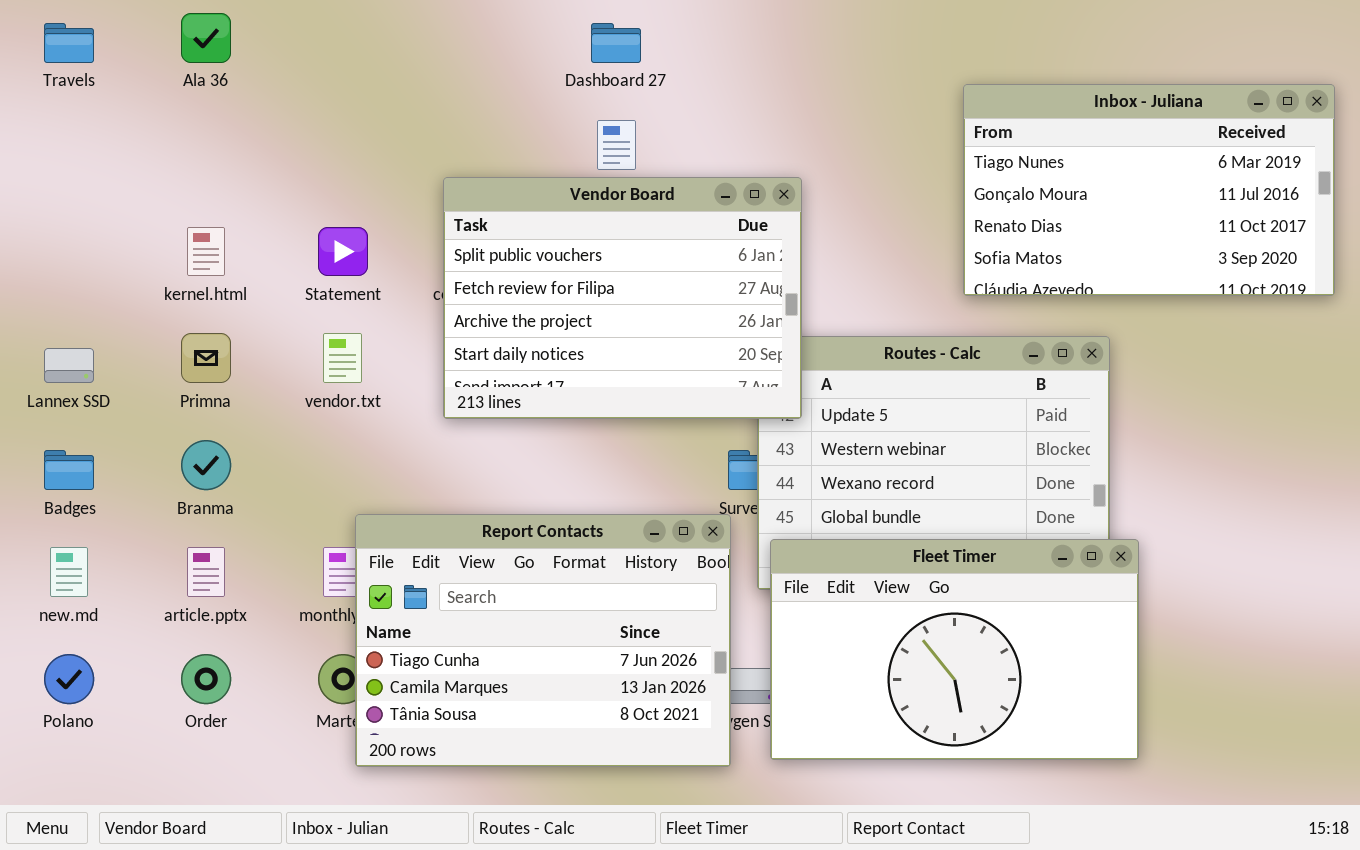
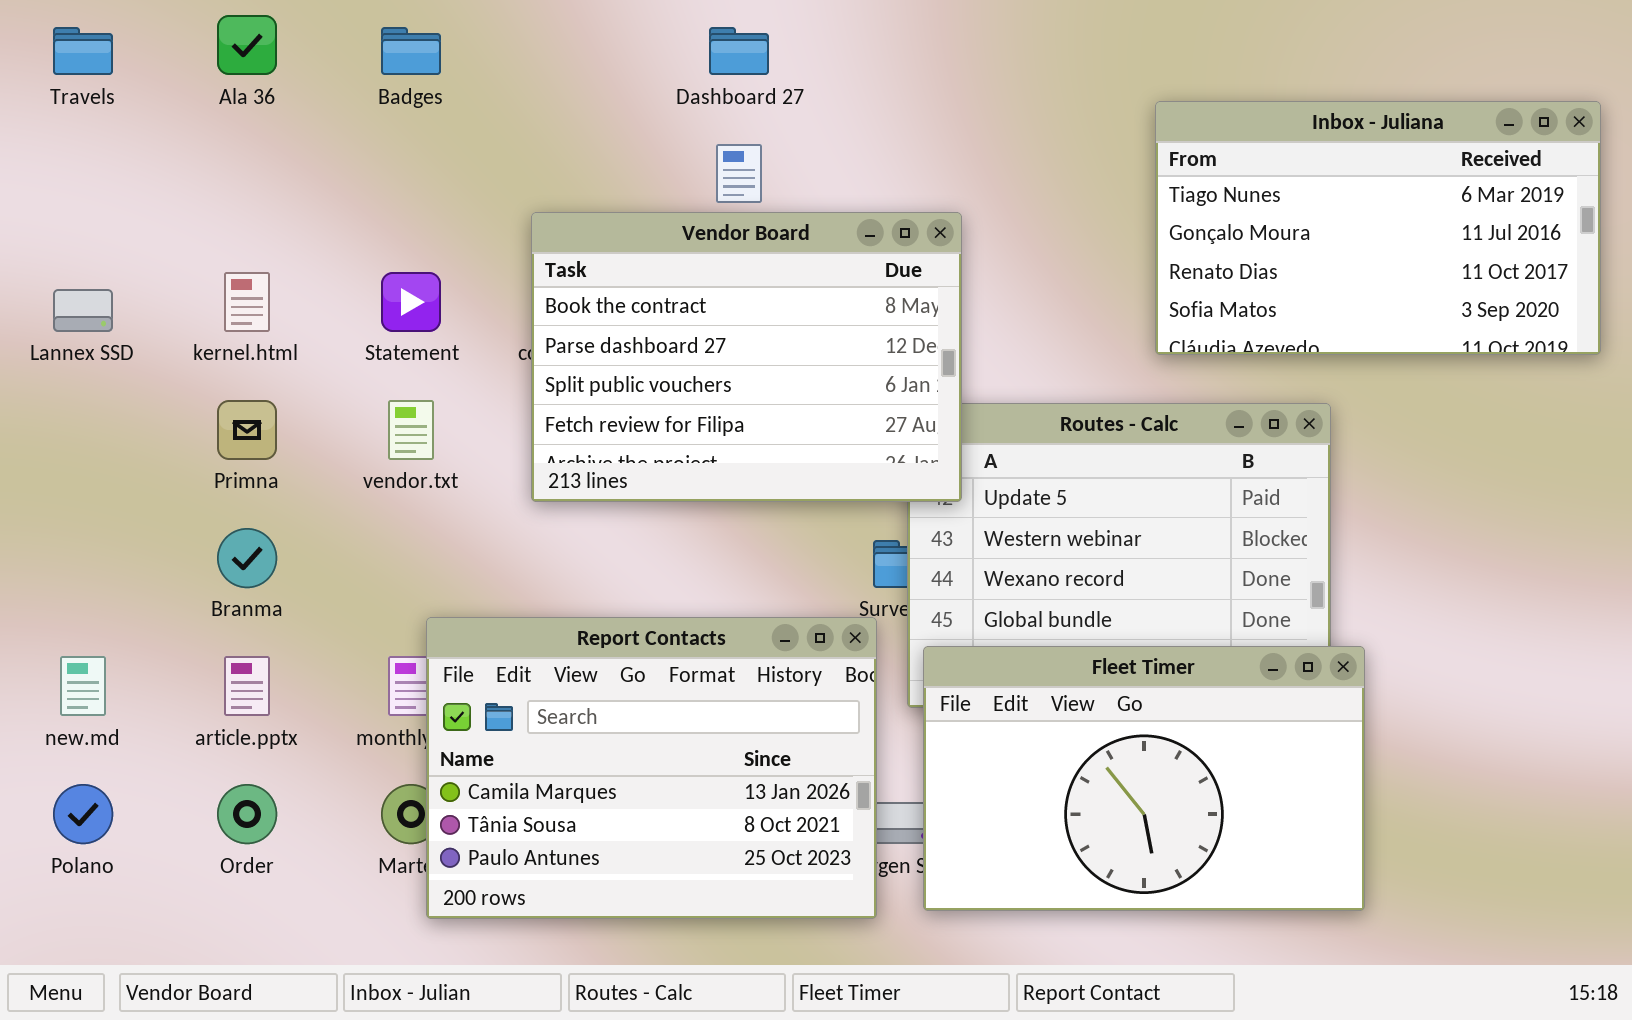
Vendor Board: [443,177,802,419] -> [531,212,962,502], scrolled up 2 rows
Lannex SSD: [44,348,94,383] -> [53,289,113,332], moved
Badges: [44,450,94,490] -> [381,27,441,75], moved
Report Contacts: [355,514,731,767] -> [426,617,877,919], scrolled down 1 row

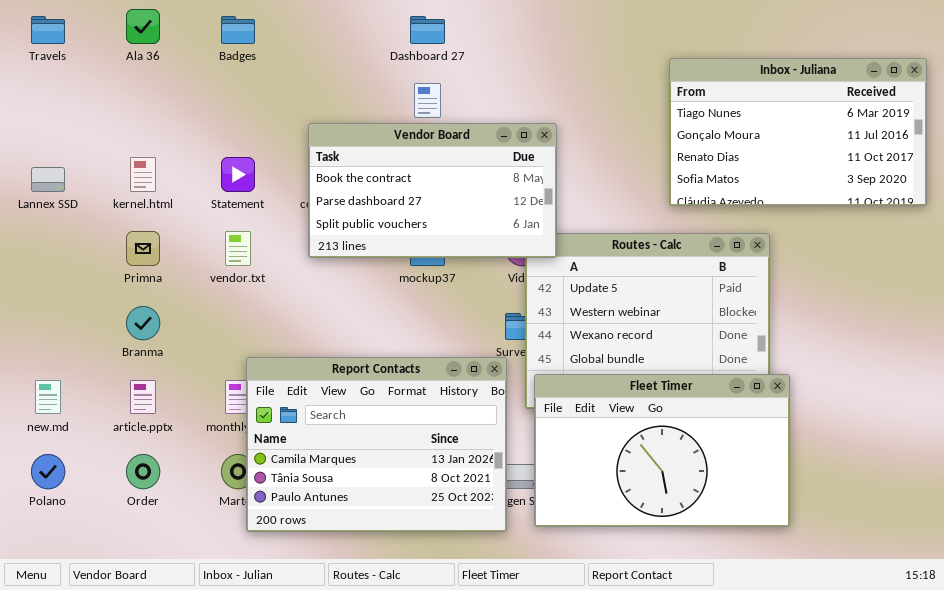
Vendor Board: [531,212,962,502] -> [308,123,557,258], resized

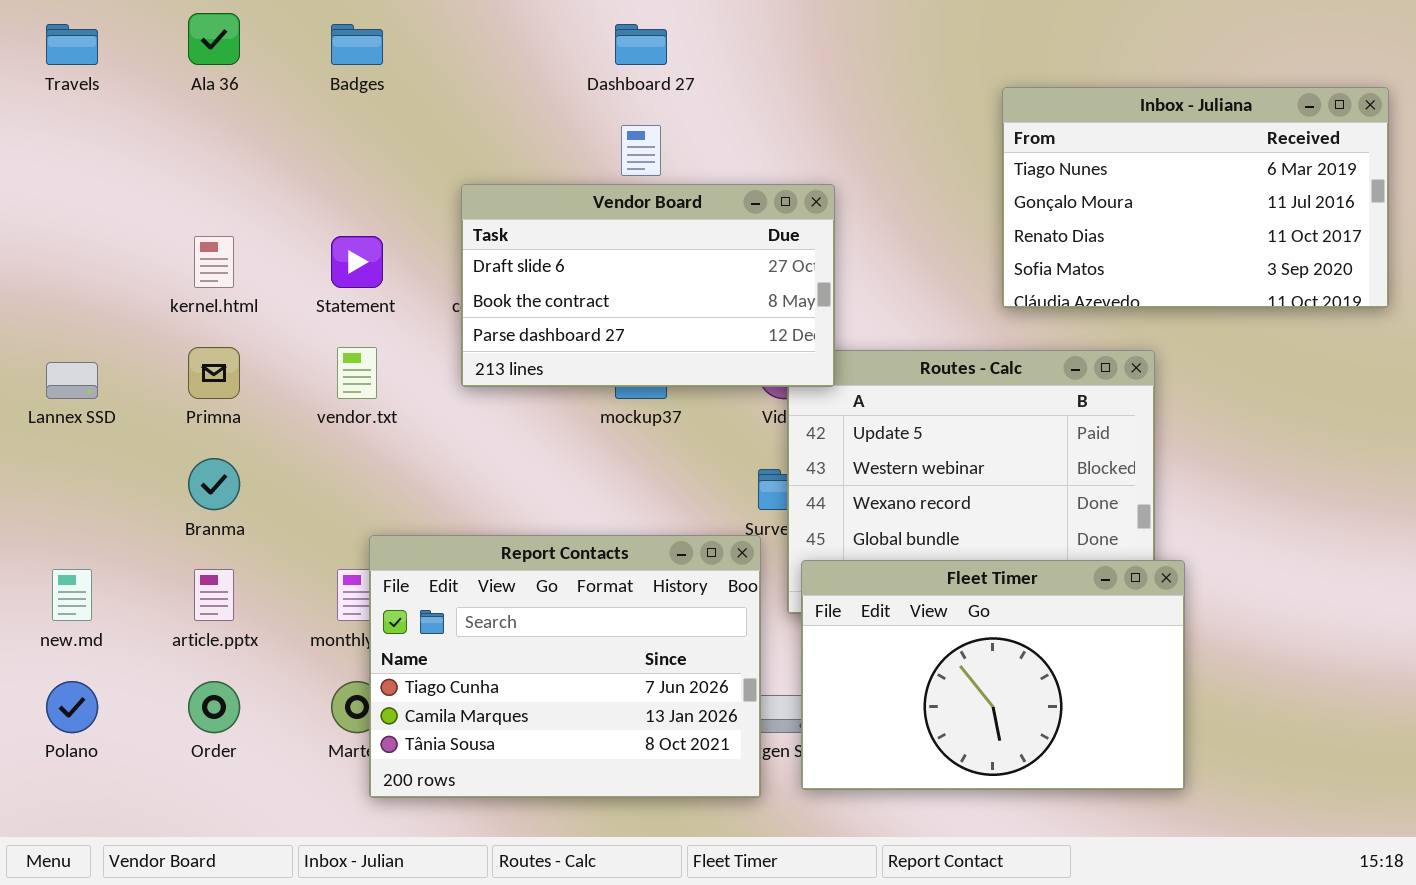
Vendor Board: [308,123,557,258] -> [461,184,835,387], scrolled up 1 row
Lannex SSD: [31,167,65,192] -> [46,362,98,399], moved
Report Contacts: [246,357,507,532] -> [369,535,761,798], scrolled up 1 row

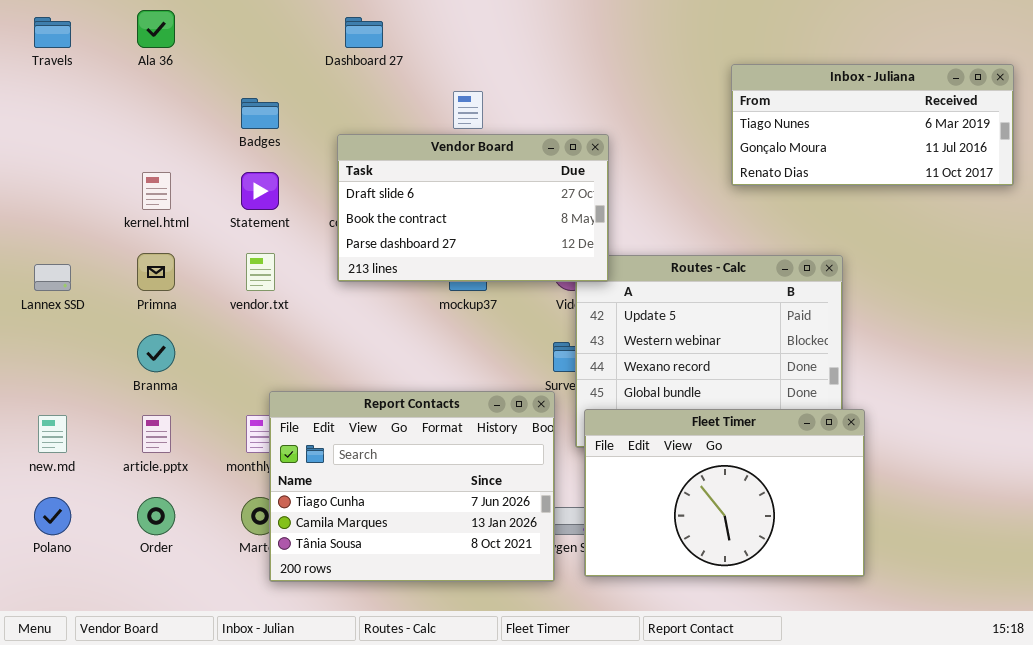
Badges: [331,24,383,65] -> [241,98,279,129], moved
Dashboard 27: [615,24,667,65] -> [345,17,383,48], moved
Inbox - Juliana: [1002,87,1389,308] -> [731,64,1014,186], resized

